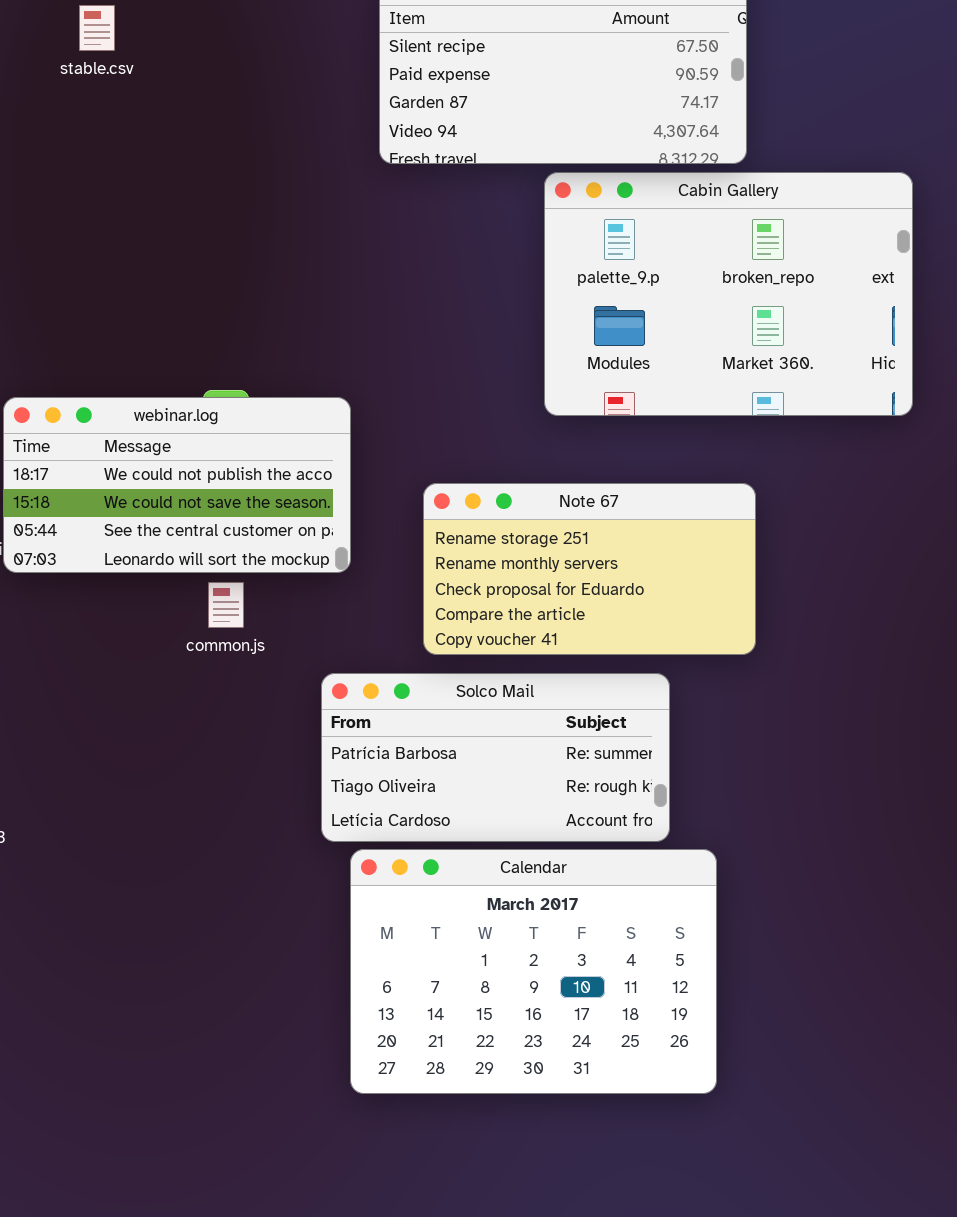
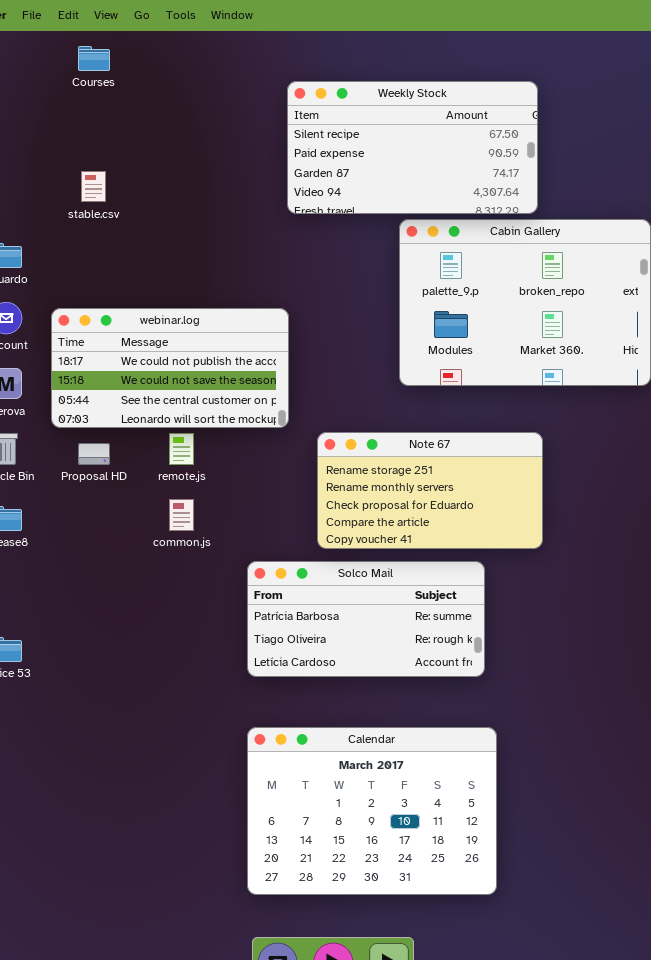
stable.csv: [79,5,115,51] -> [81,171,106,202], moved
webinar.log: [3,397,351,573] -> [51,308,289,428], moved
Calendar: [350,849,717,1094] -> [247,727,497,895], moved

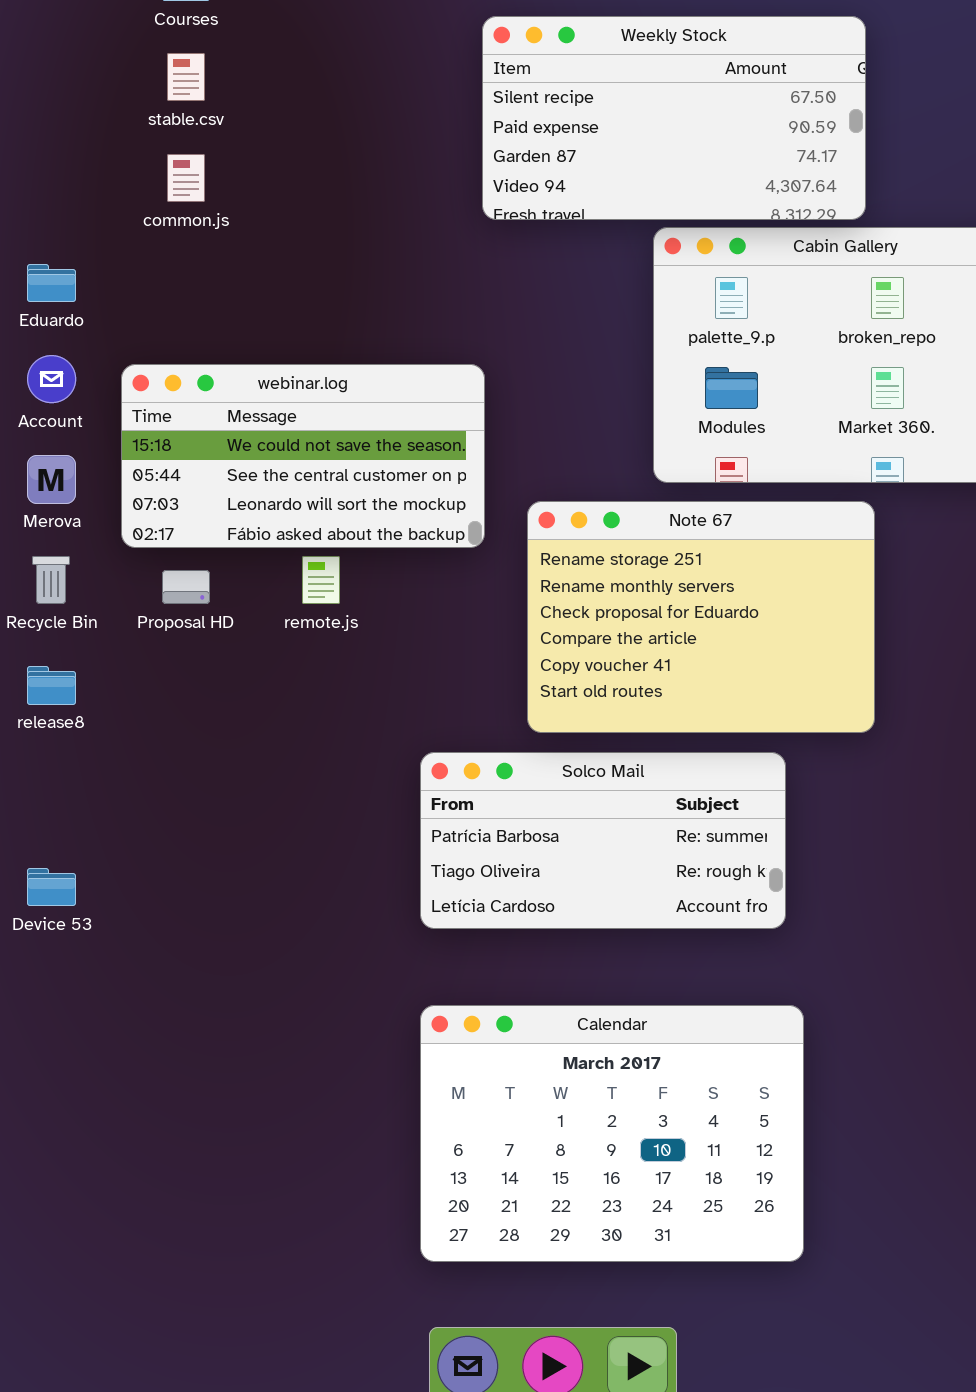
stable.csv: [81,171,106,202] -> [167,53,205,101], moved
webinar.log: [51,308,289,428] -> [121,364,485,548], scrolled down 1 row
Note 67: [317,432,543,549] -> [527,501,875,733], resized
common.js: [169,499,194,531] -> [167,154,205,202], moved

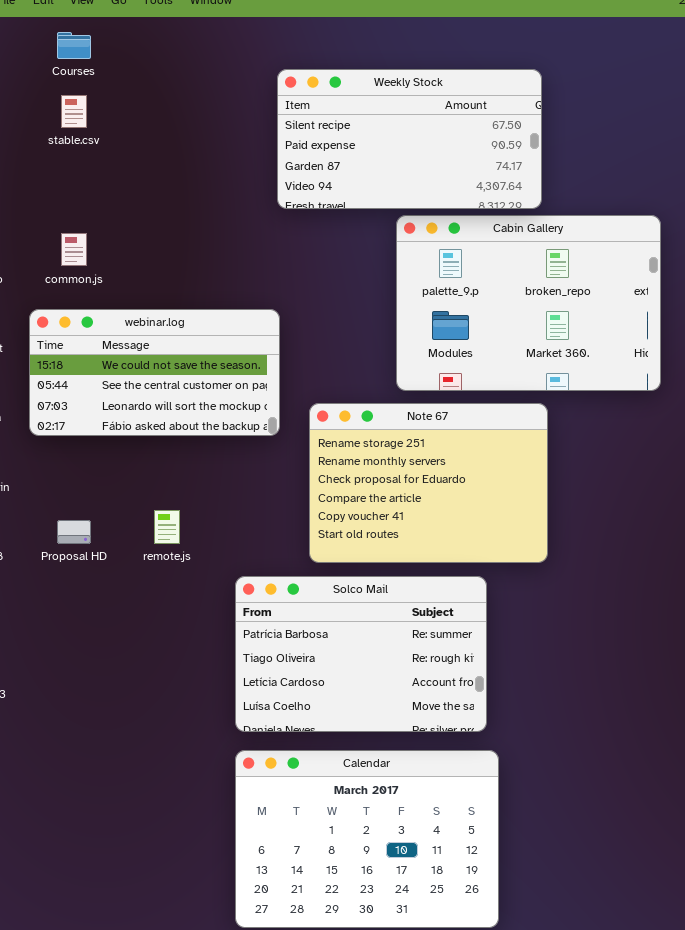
common.js: [167,154,205,202] -> [61,233,87,266], moved
remote.js: [302,556,340,604] -> [154,510,180,544], moved
Proposal HD: [162,570,210,604] -> [57,520,91,544], moved
Solco Mail: [420,752,786,929] -> [235,576,487,732], resized

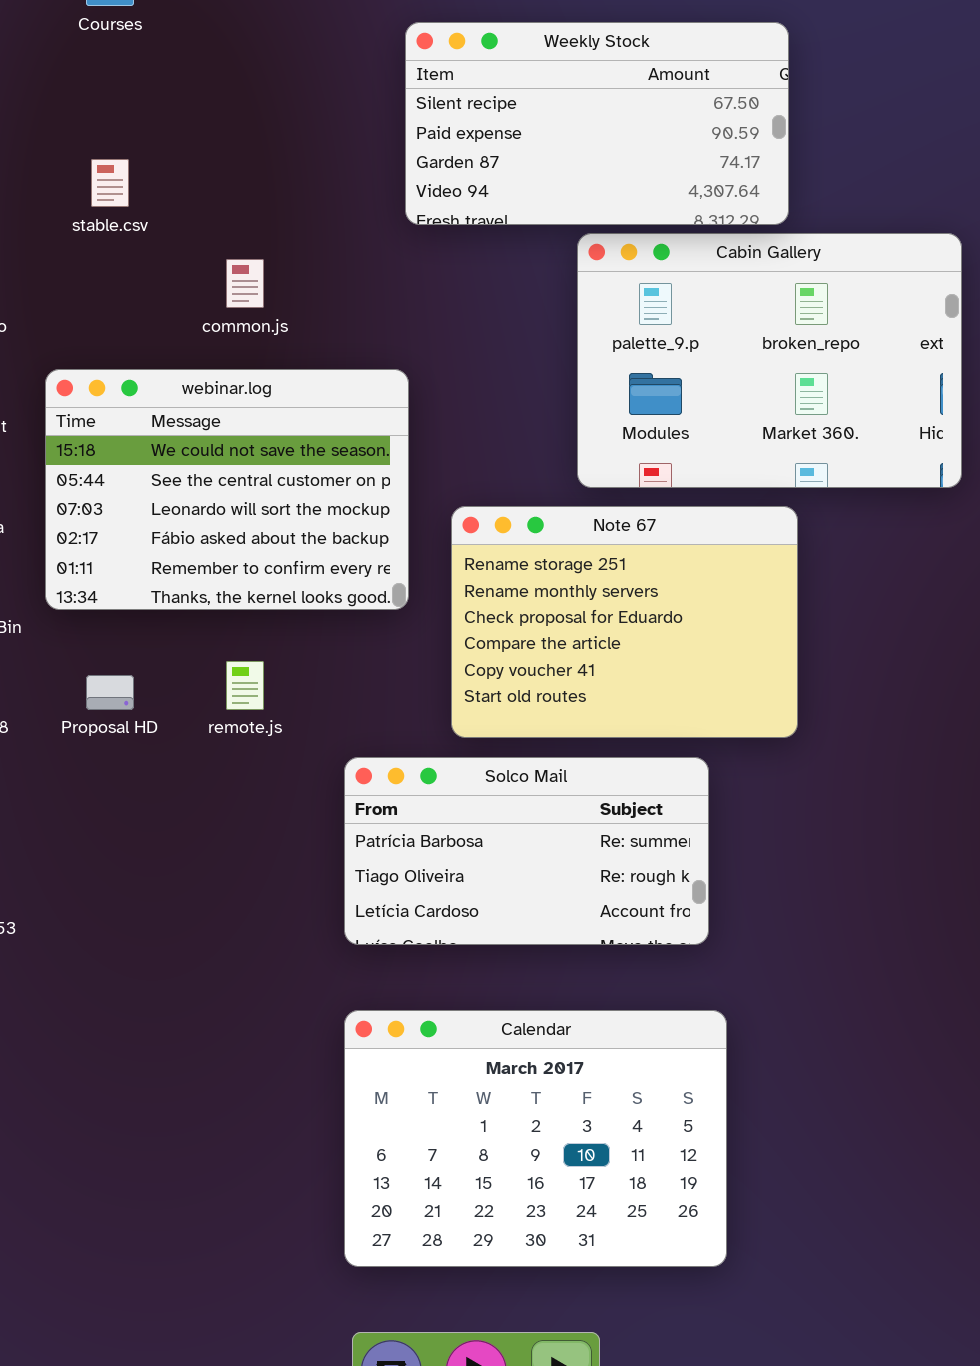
stable.csv: [61,95,87,128] -> [91,159,129,207], moved
common.js: [61,233,87,266] -> [226,259,264,308], moved
webinar.log: [29,309,280,436] -> [45,369,409,610], resized
Solco Mail: [235,576,487,732] -> [344,757,709,945], resized

